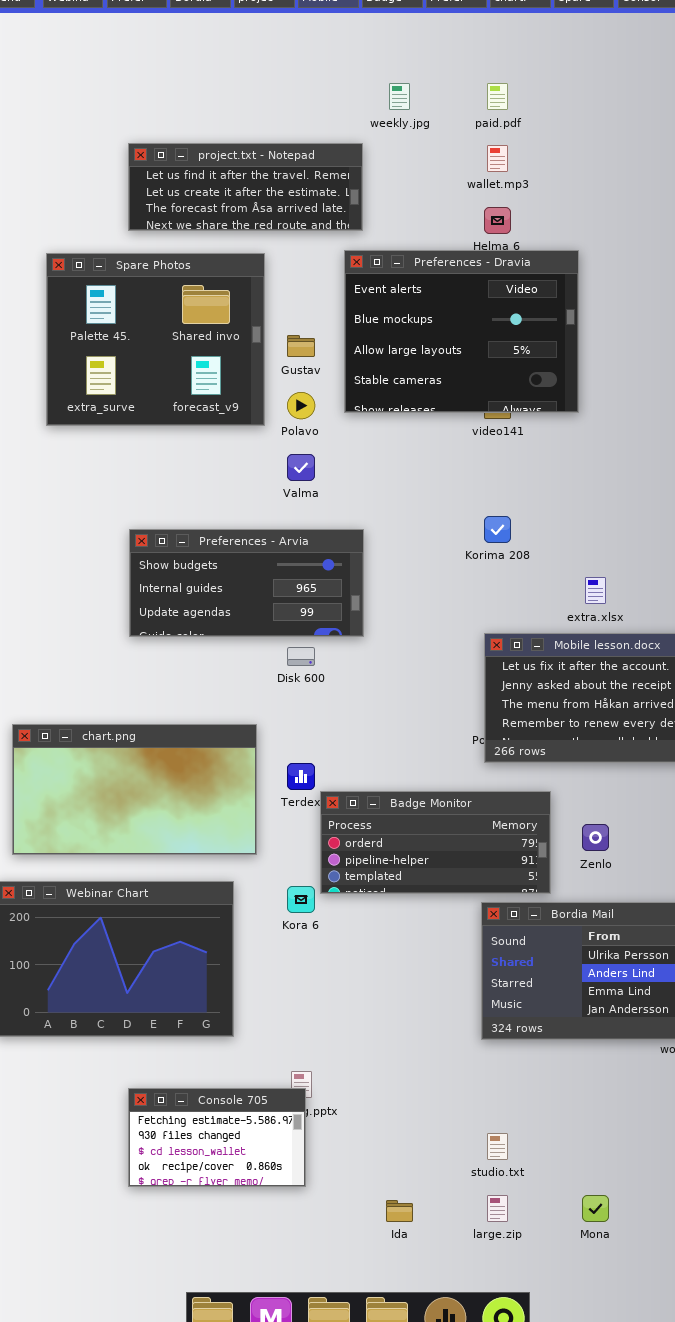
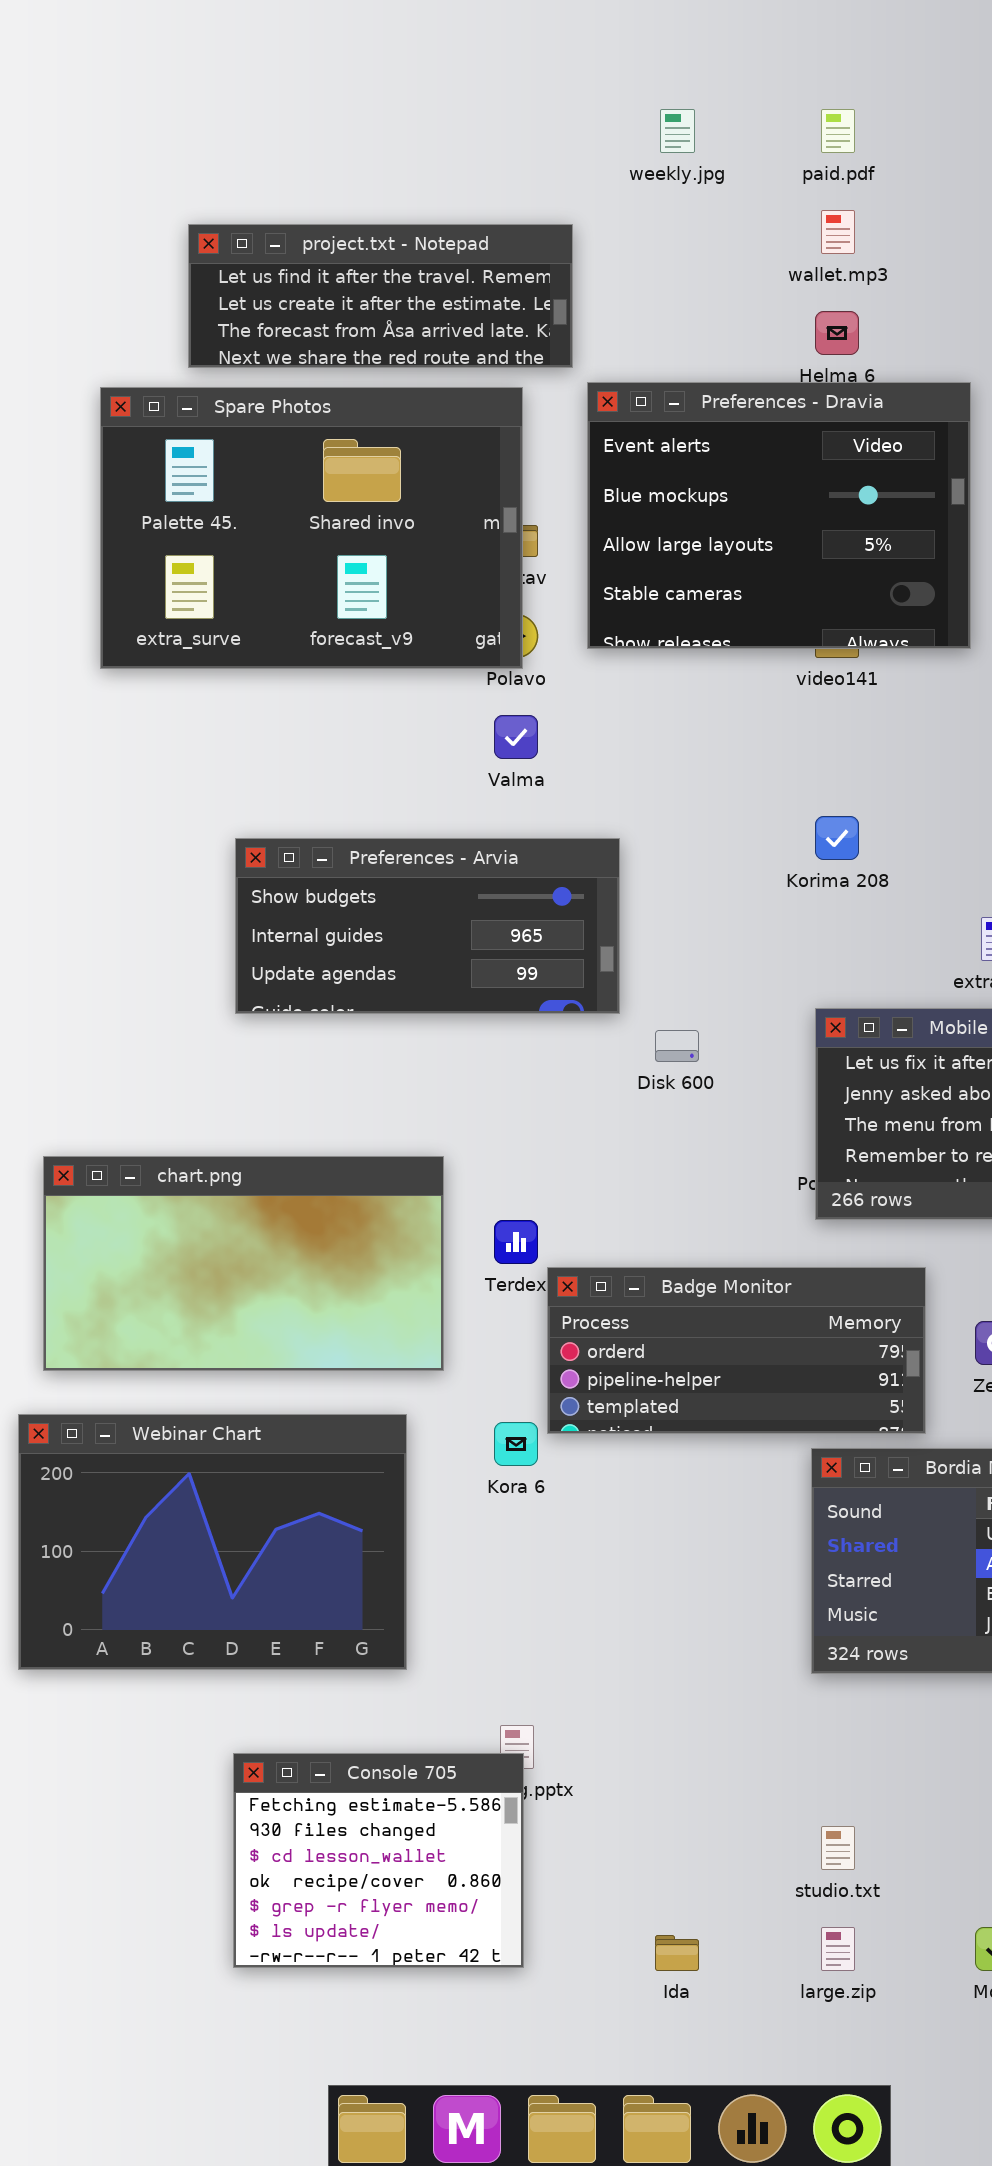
project.txt - Notepad: [128,143,363,231] -> [188,224,573,368], moved
Spare Photos: [46,253,265,426] -> [100,387,523,669], resized
Disk 600: [287,647,315,666] -> [655,1030,699,1062], moved
Console 705: [128,1088,306,1187] -> [233,1753,524,1968], resized

